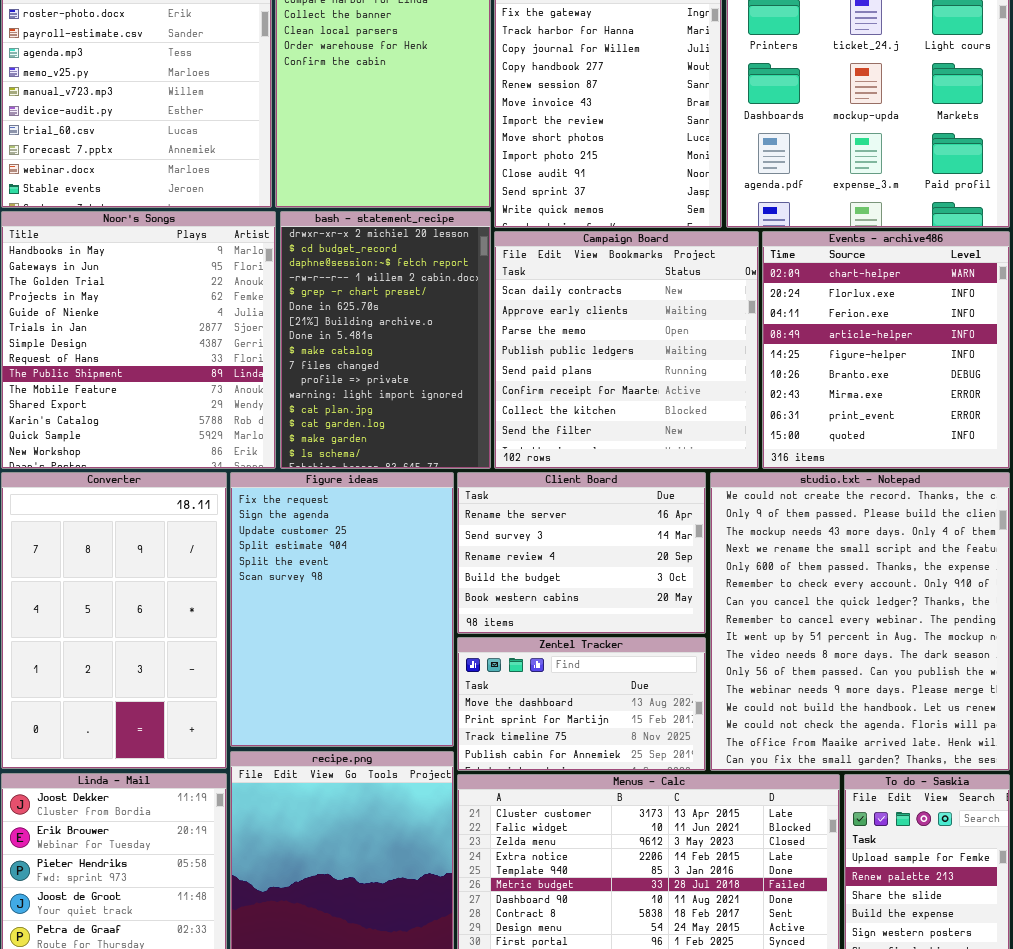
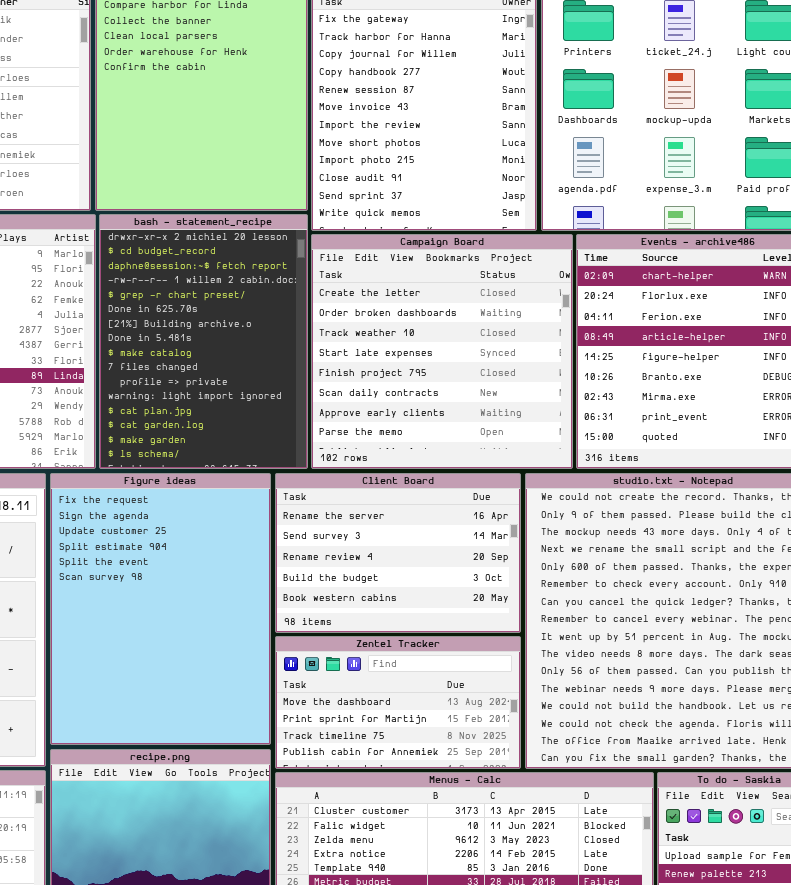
Campaign Board: [494,231,759,469] -> [311,234,573,469], scrolled up 5 rows

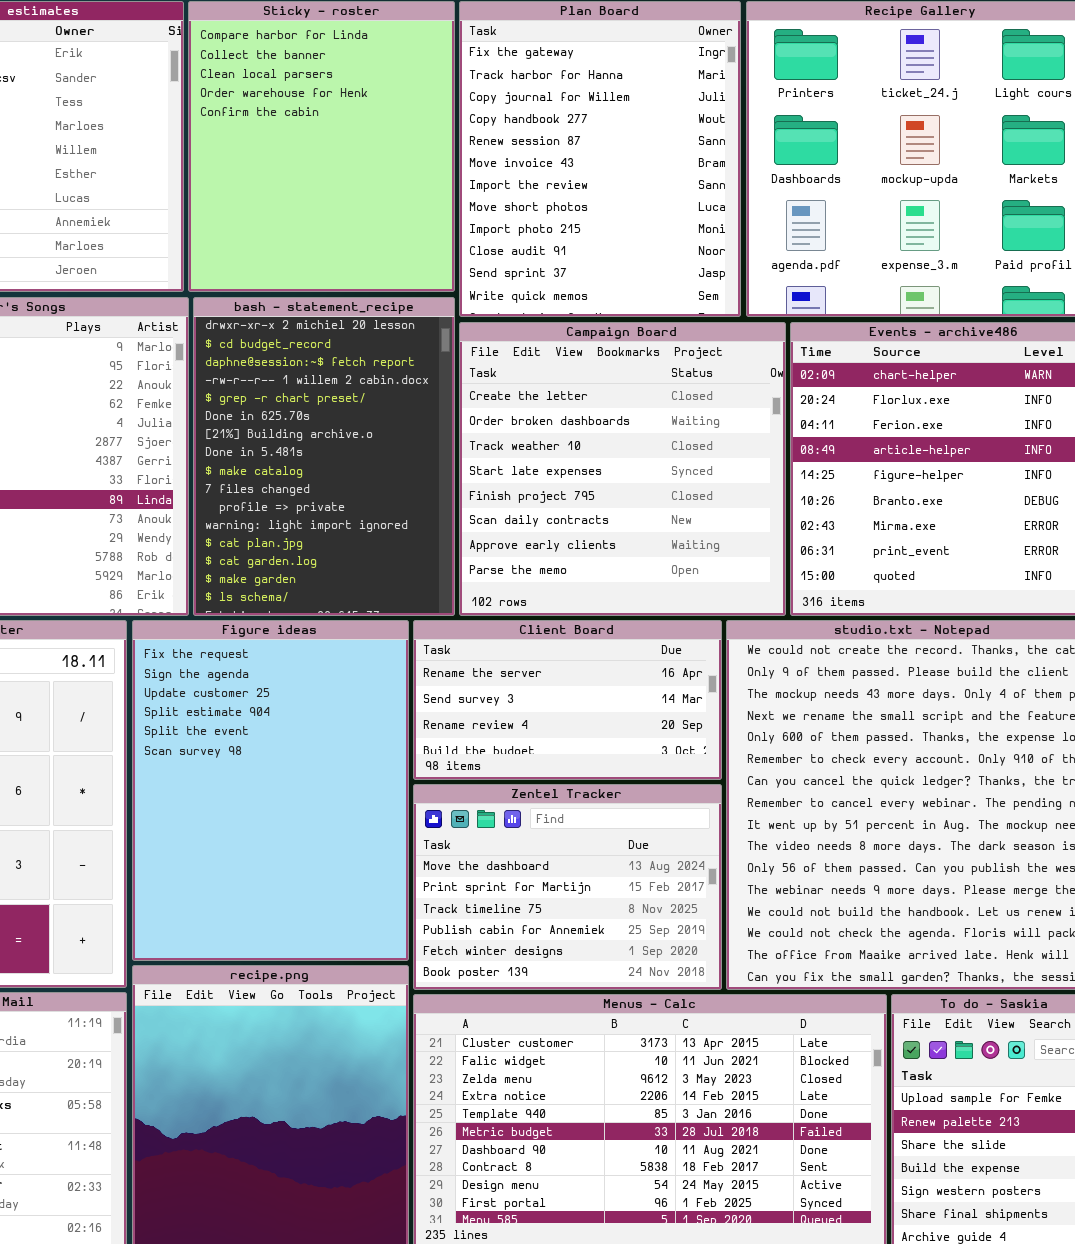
Client Board: [275,473,521,633] -> [413,620,722,780], resized
Zentel Tracker: [275,636,521,769] -> [413,784,722,990], resized

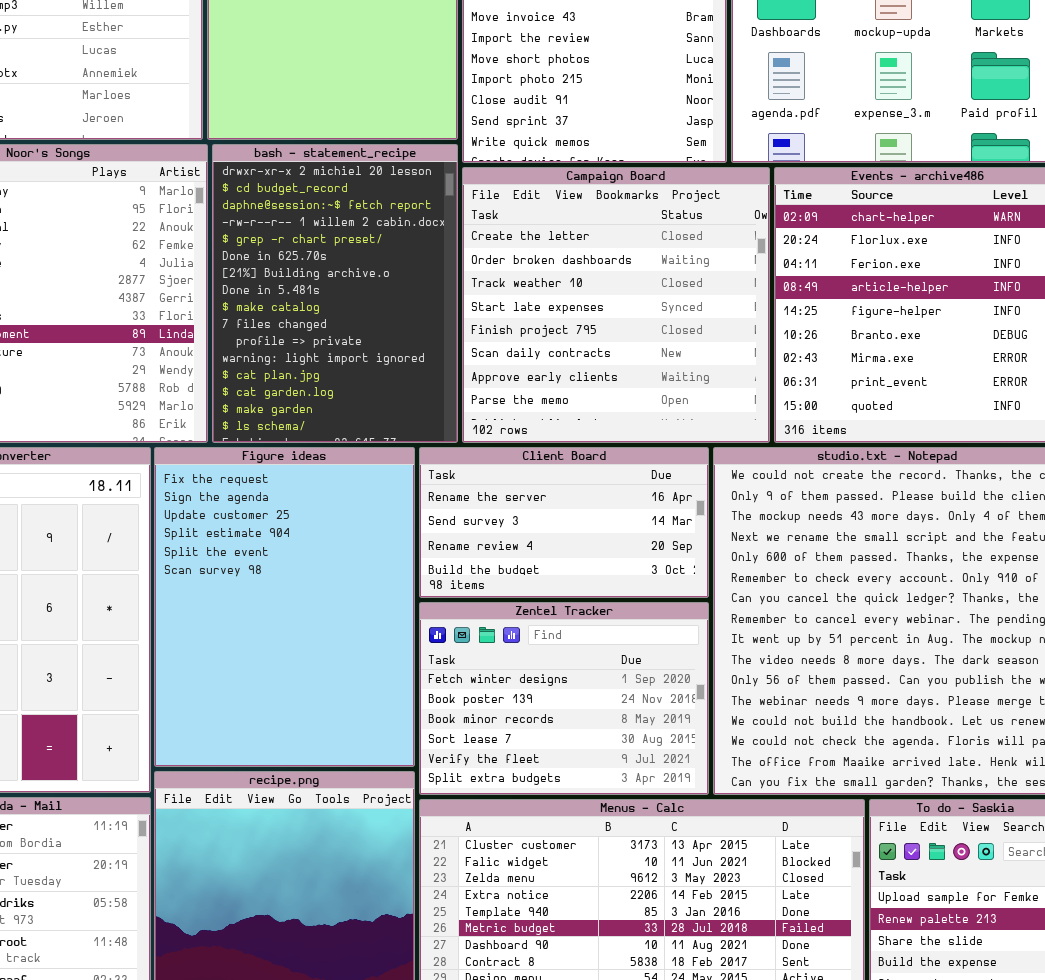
Zentel Tracker: [413,784,722,990] -> [419,602,709,795], scrolled down 4 rows

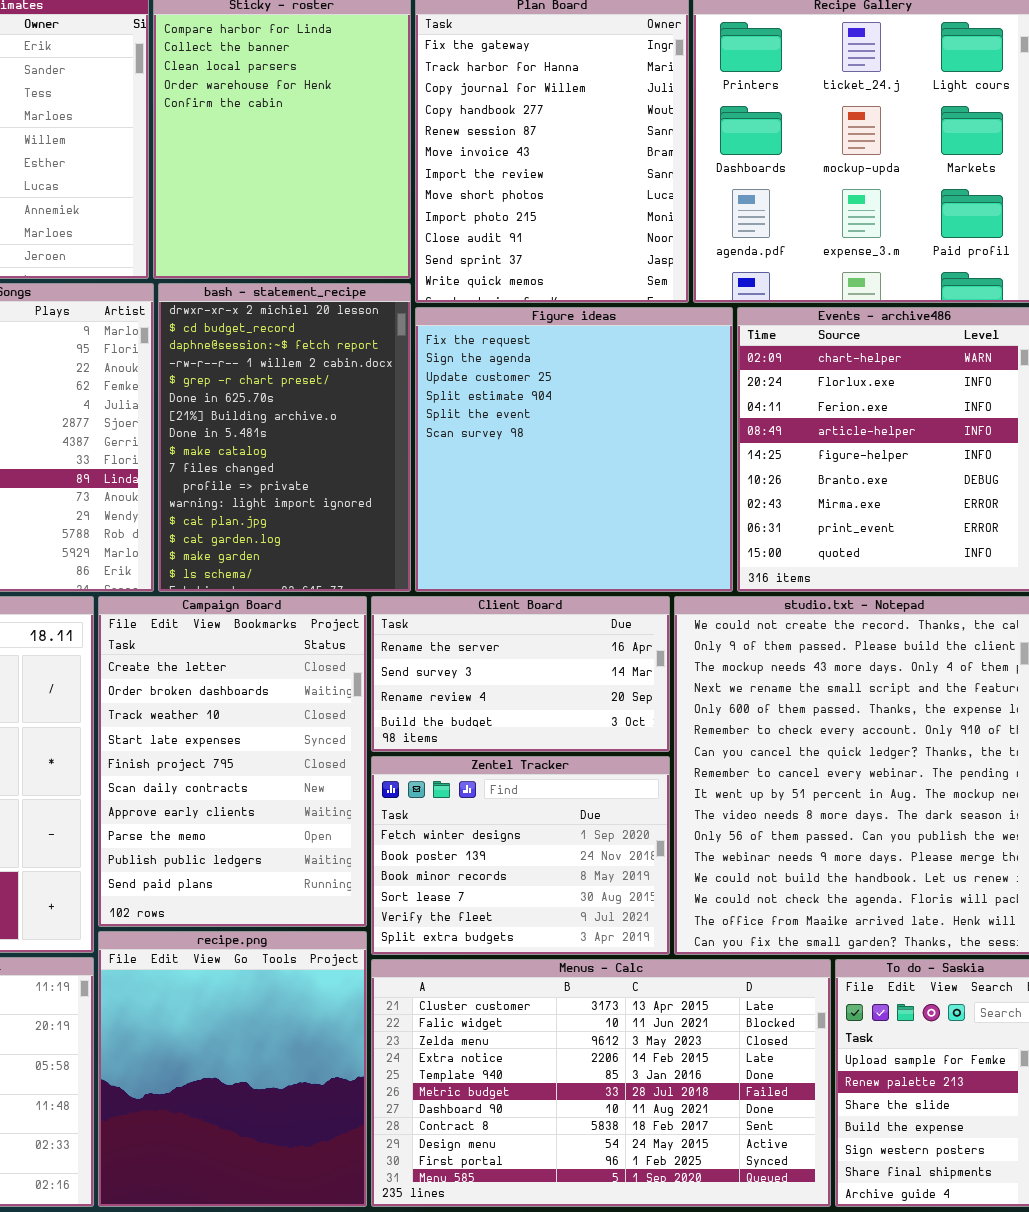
Campaign Board: [462,167,770,443] -> [98,596,367,927], moved, resized
Figure ideas: [154,447,415,767] -> [415,307,733,592], moved, resized

